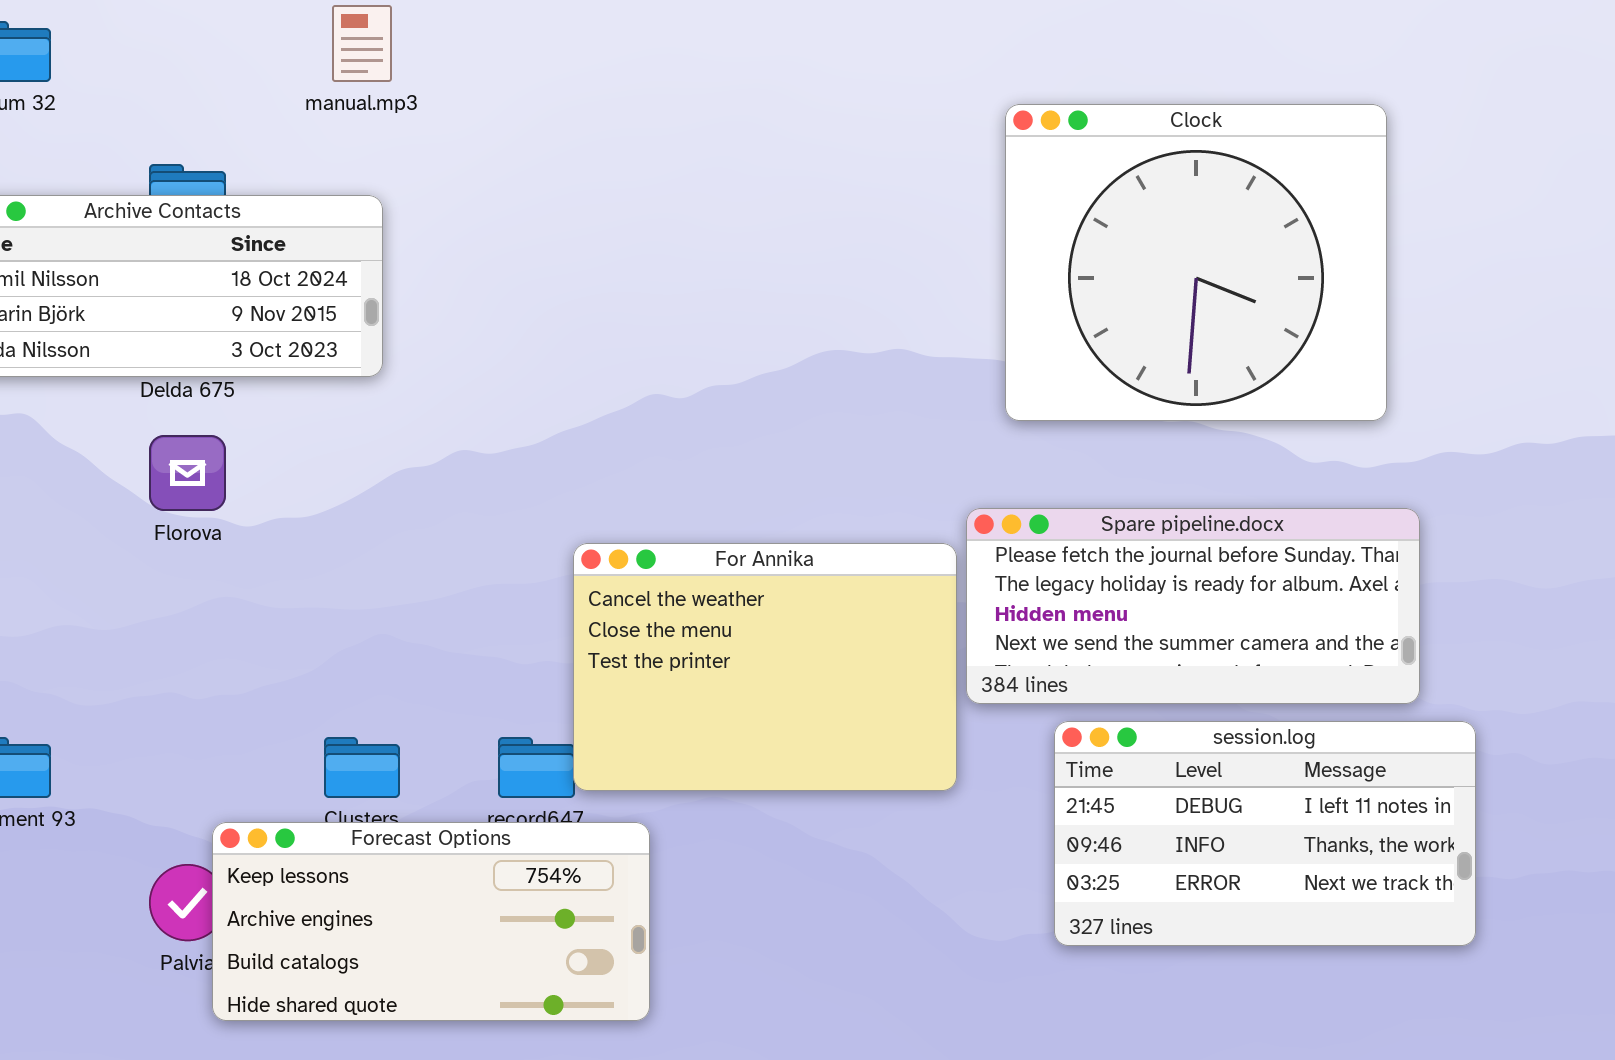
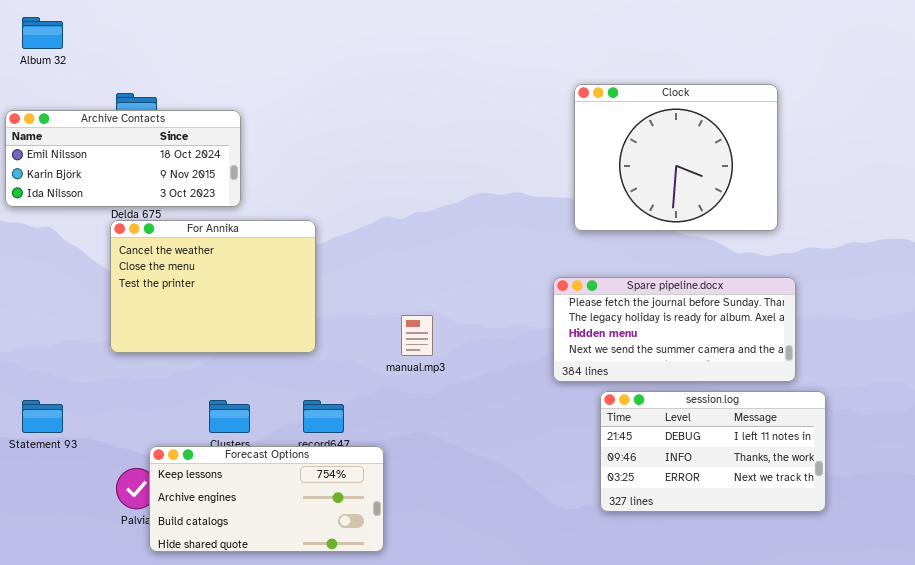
manual.mp3: [332,5,392,82] -> [401,315,433,356], moved
Clock: [1005,104,1387,421] -> [574,84,778,231], resized
For Annika: [573,543,957,791] -> [110,220,316,353], moved

